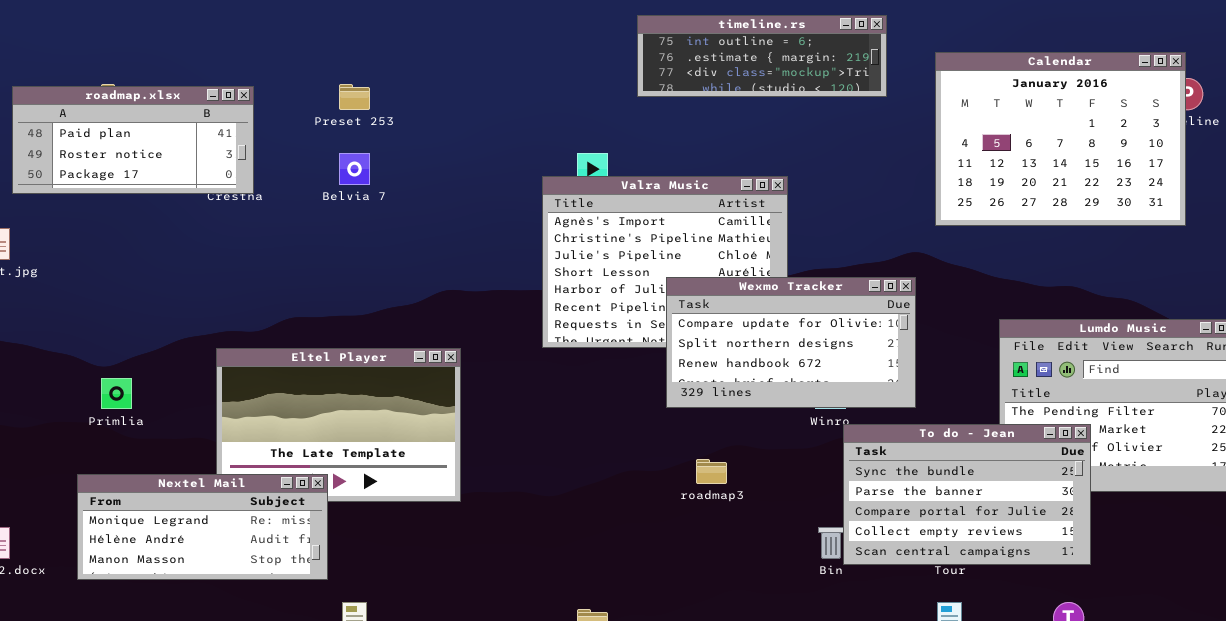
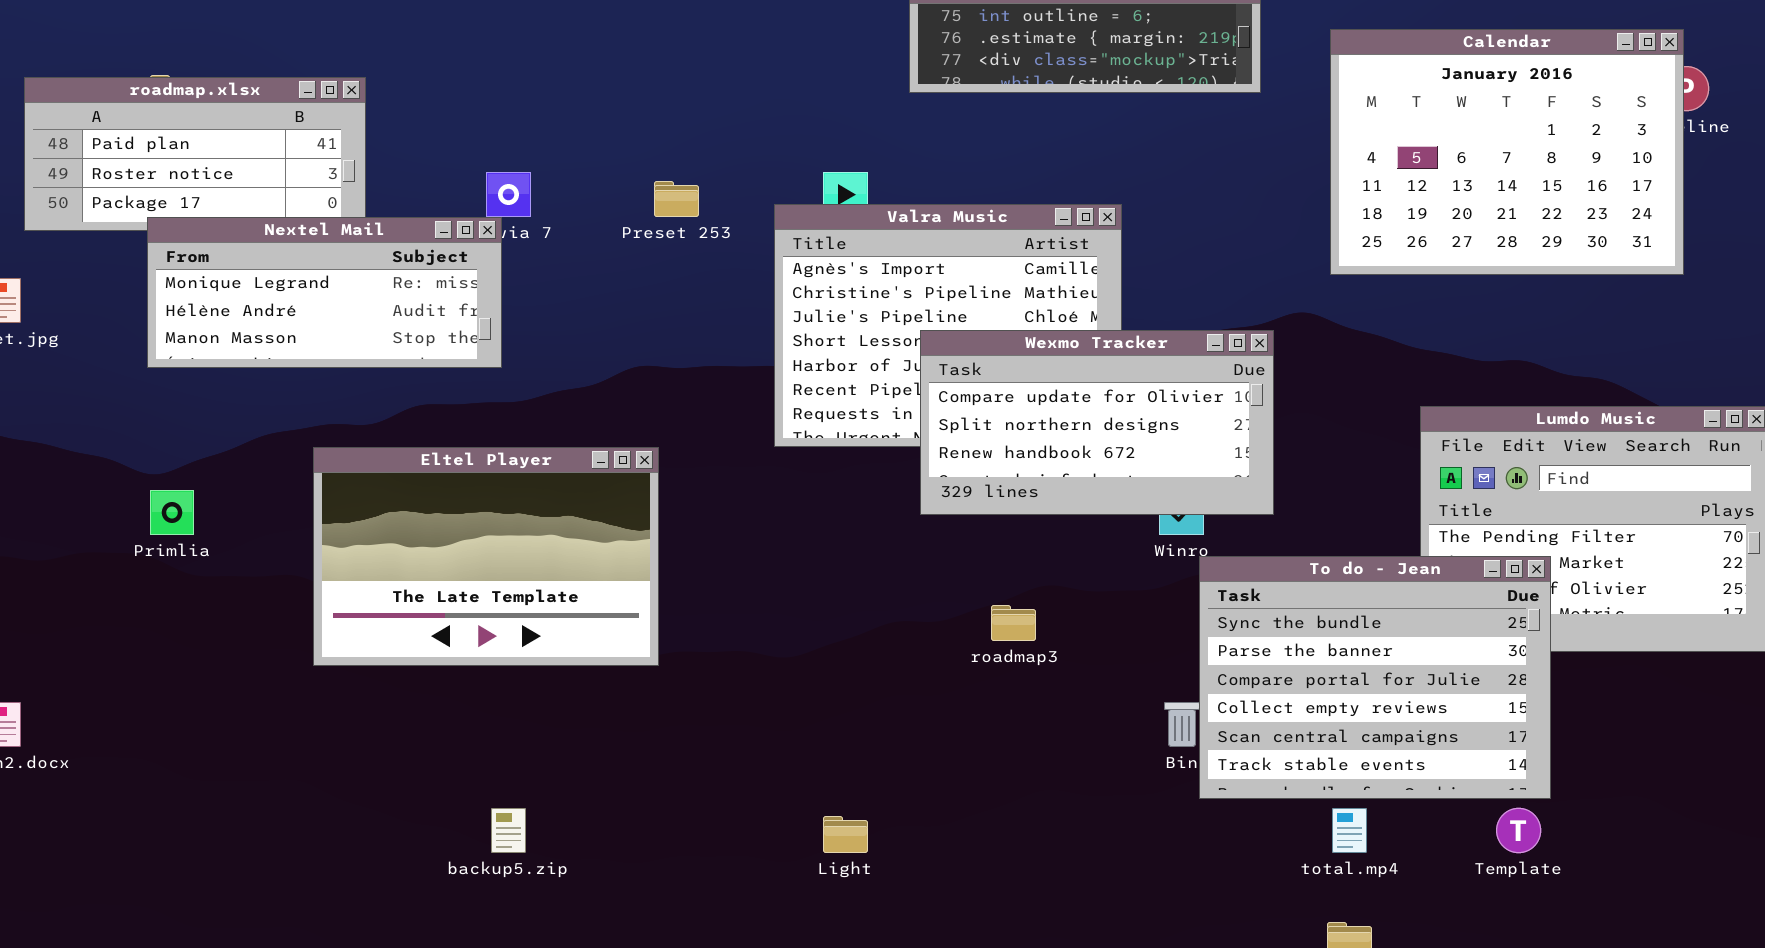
Preset 253: [339,84,370,110] -> [654,181,699,217], moved
Wexmo Tracker: [666,277,916,408] -> [920,330,1274,515], moved
To do - Jean: [843,424,1091,565] -> [1199,556,1551,799], resized
Nextel Mail: [77,474,328,580] -> [147,217,502,368], moved

